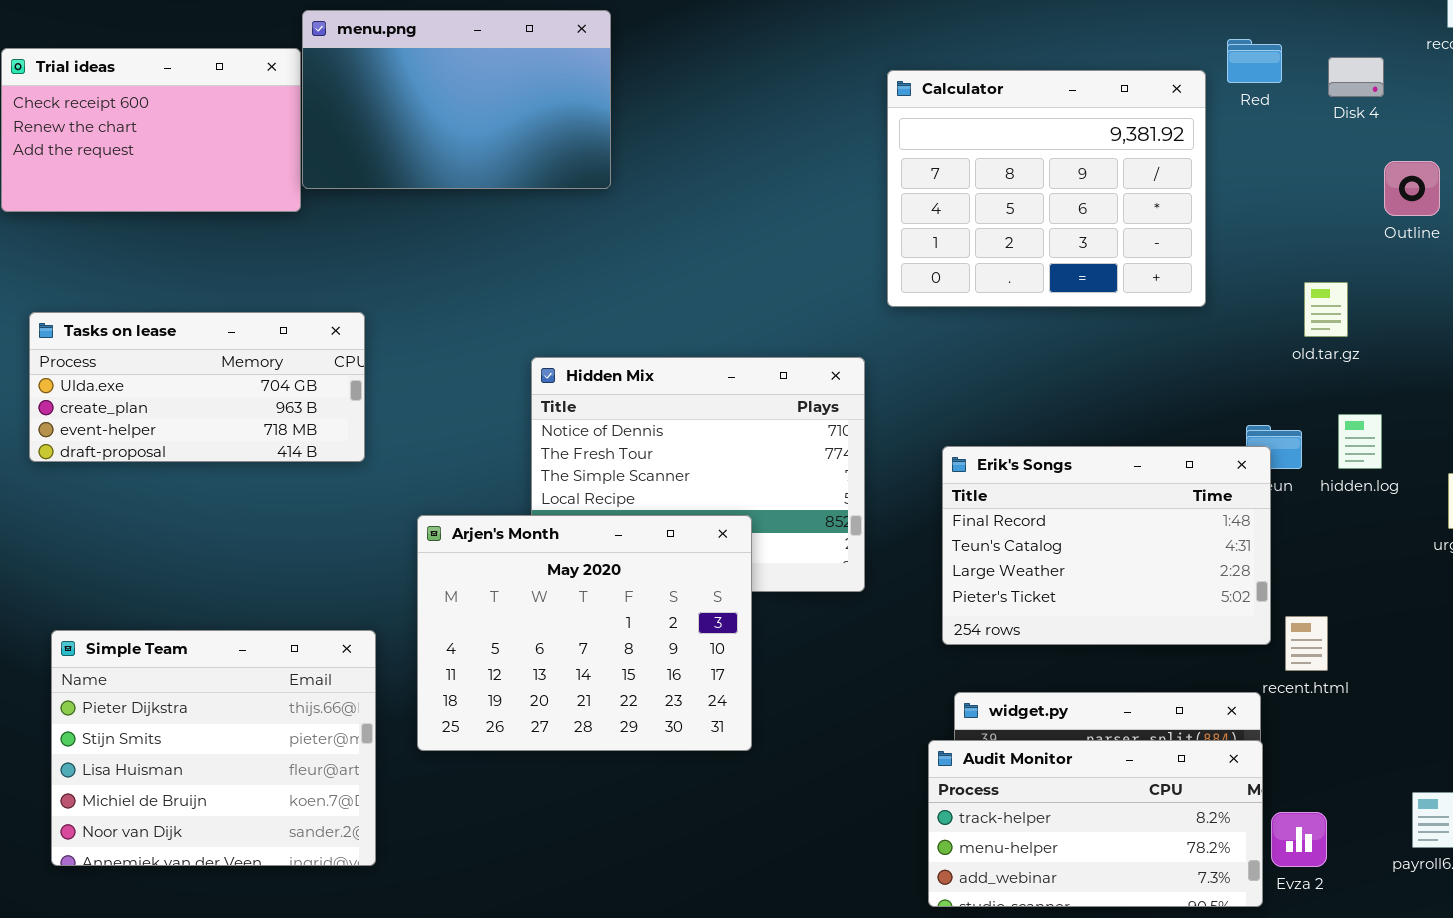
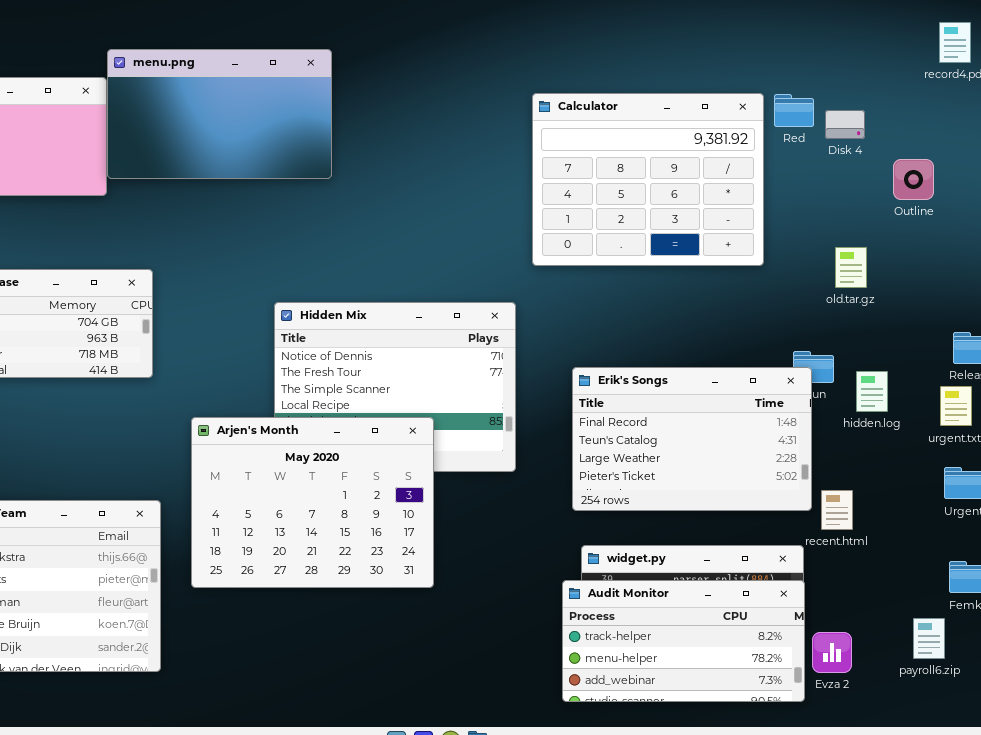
Red: [1227,39,1282,83] -> [774,94,814,127], moved
Disk 4: [1328,57,1384,97] -> [825,110,865,139], moved
hidden.log: [1338,414,1382,469] -> [856,371,888,412], moved

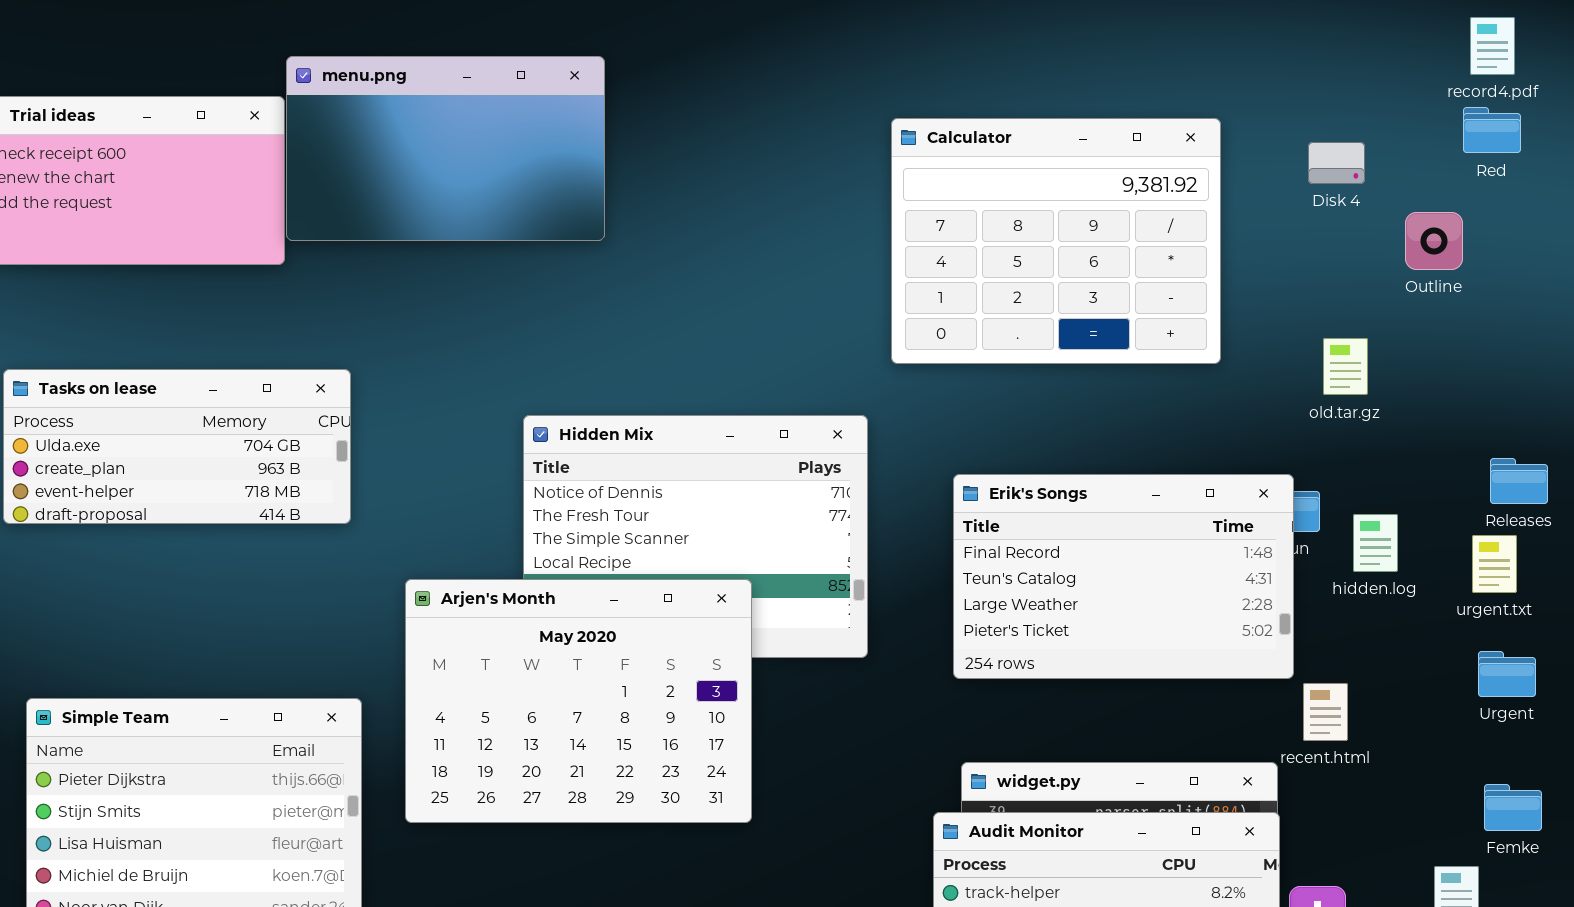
Red: [774,94,814,127] -> [1463,107,1521,153], moved
Erik's Songs: [572,367,812,511] -> [953,474,1294,679], moved

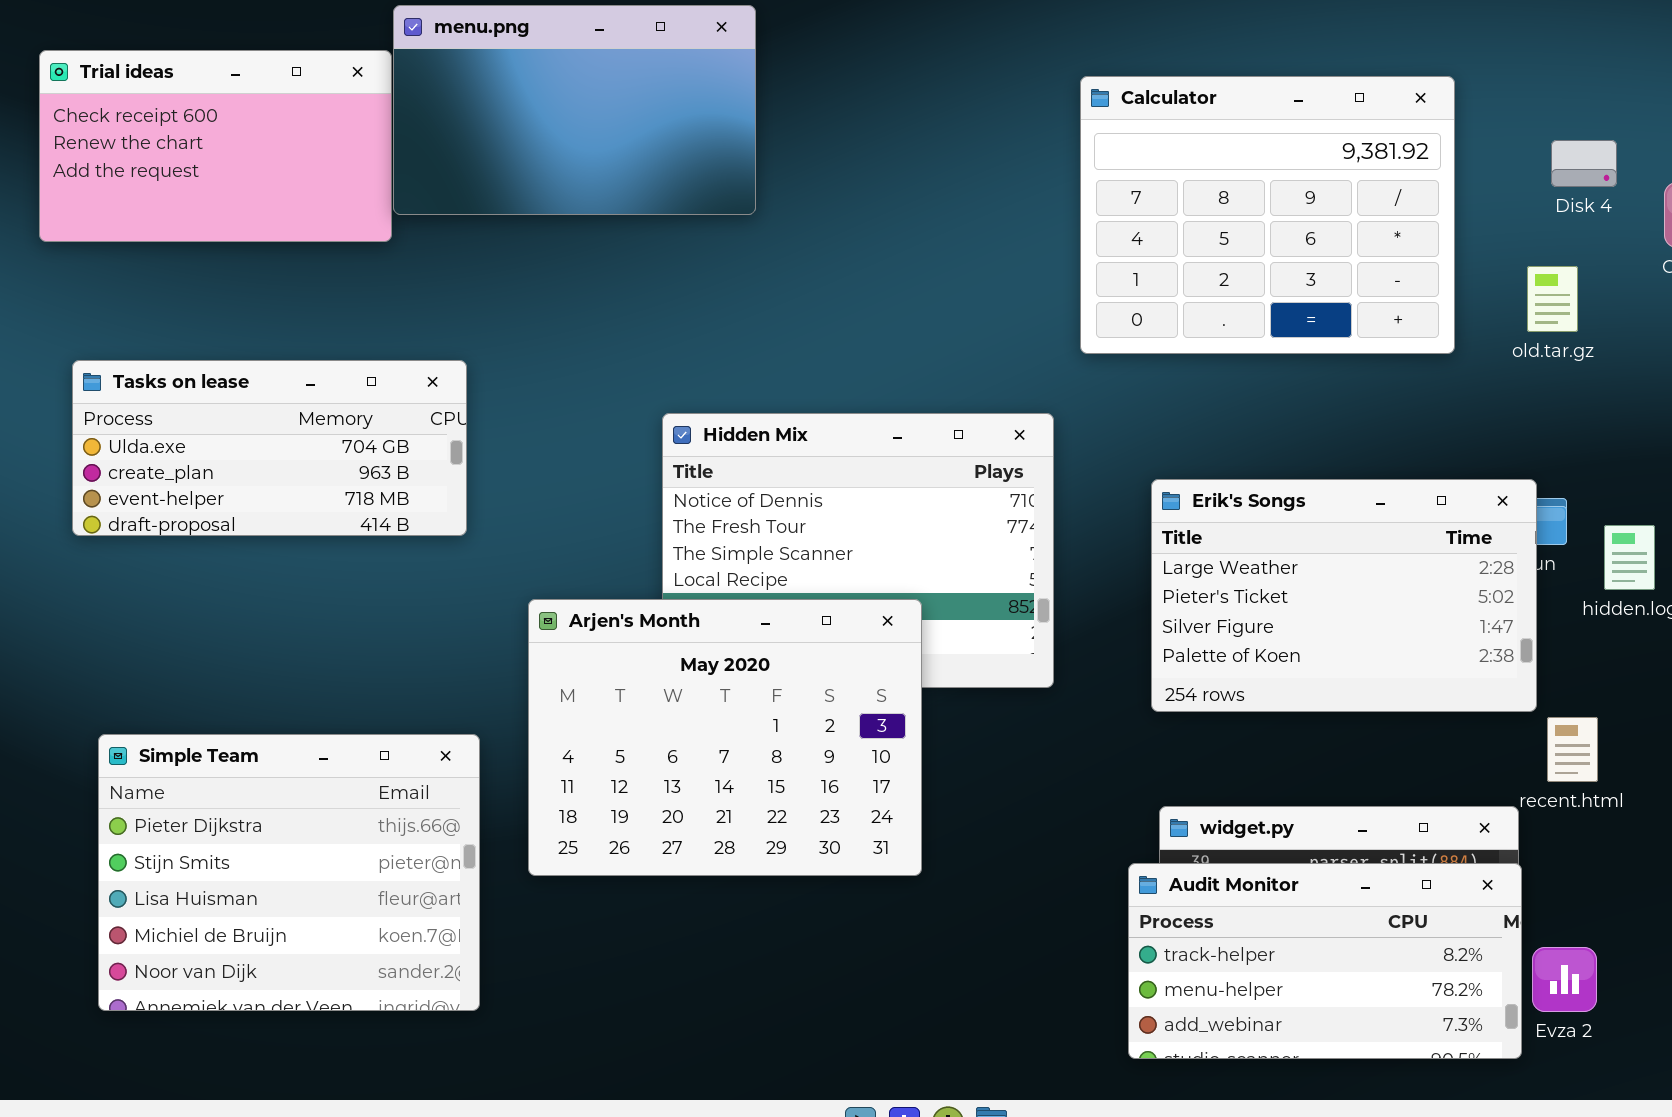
Disk 4: [1308,142,1365,184] -> [1551,140,1617,187], moved
old.tar.gz: [1323,338,1368,395] -> [1527,266,1578,332], moved
Erik's Songs: [953,474,1294,679] -> [1151,479,1537,712], scrolled down 2 rows

